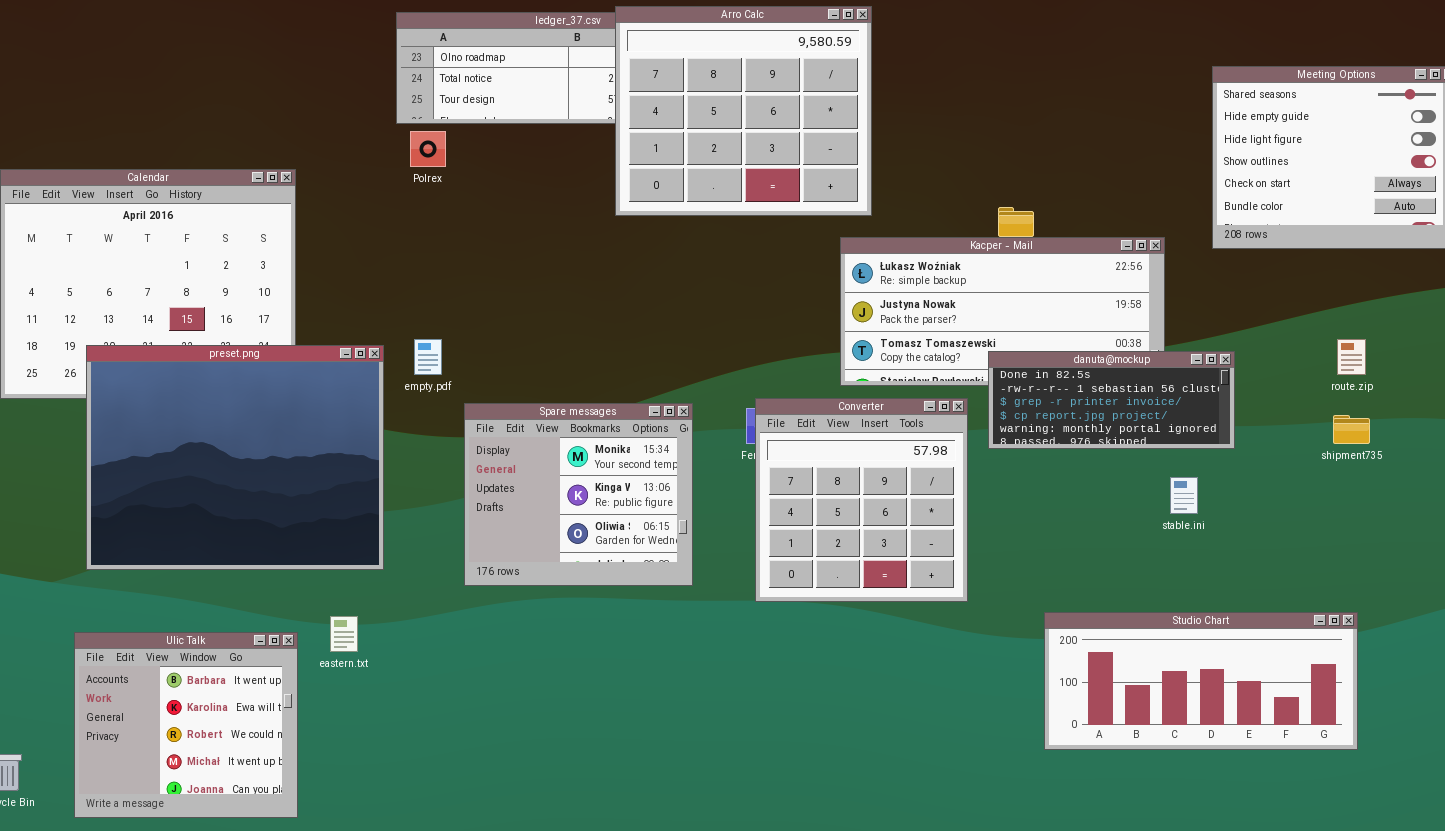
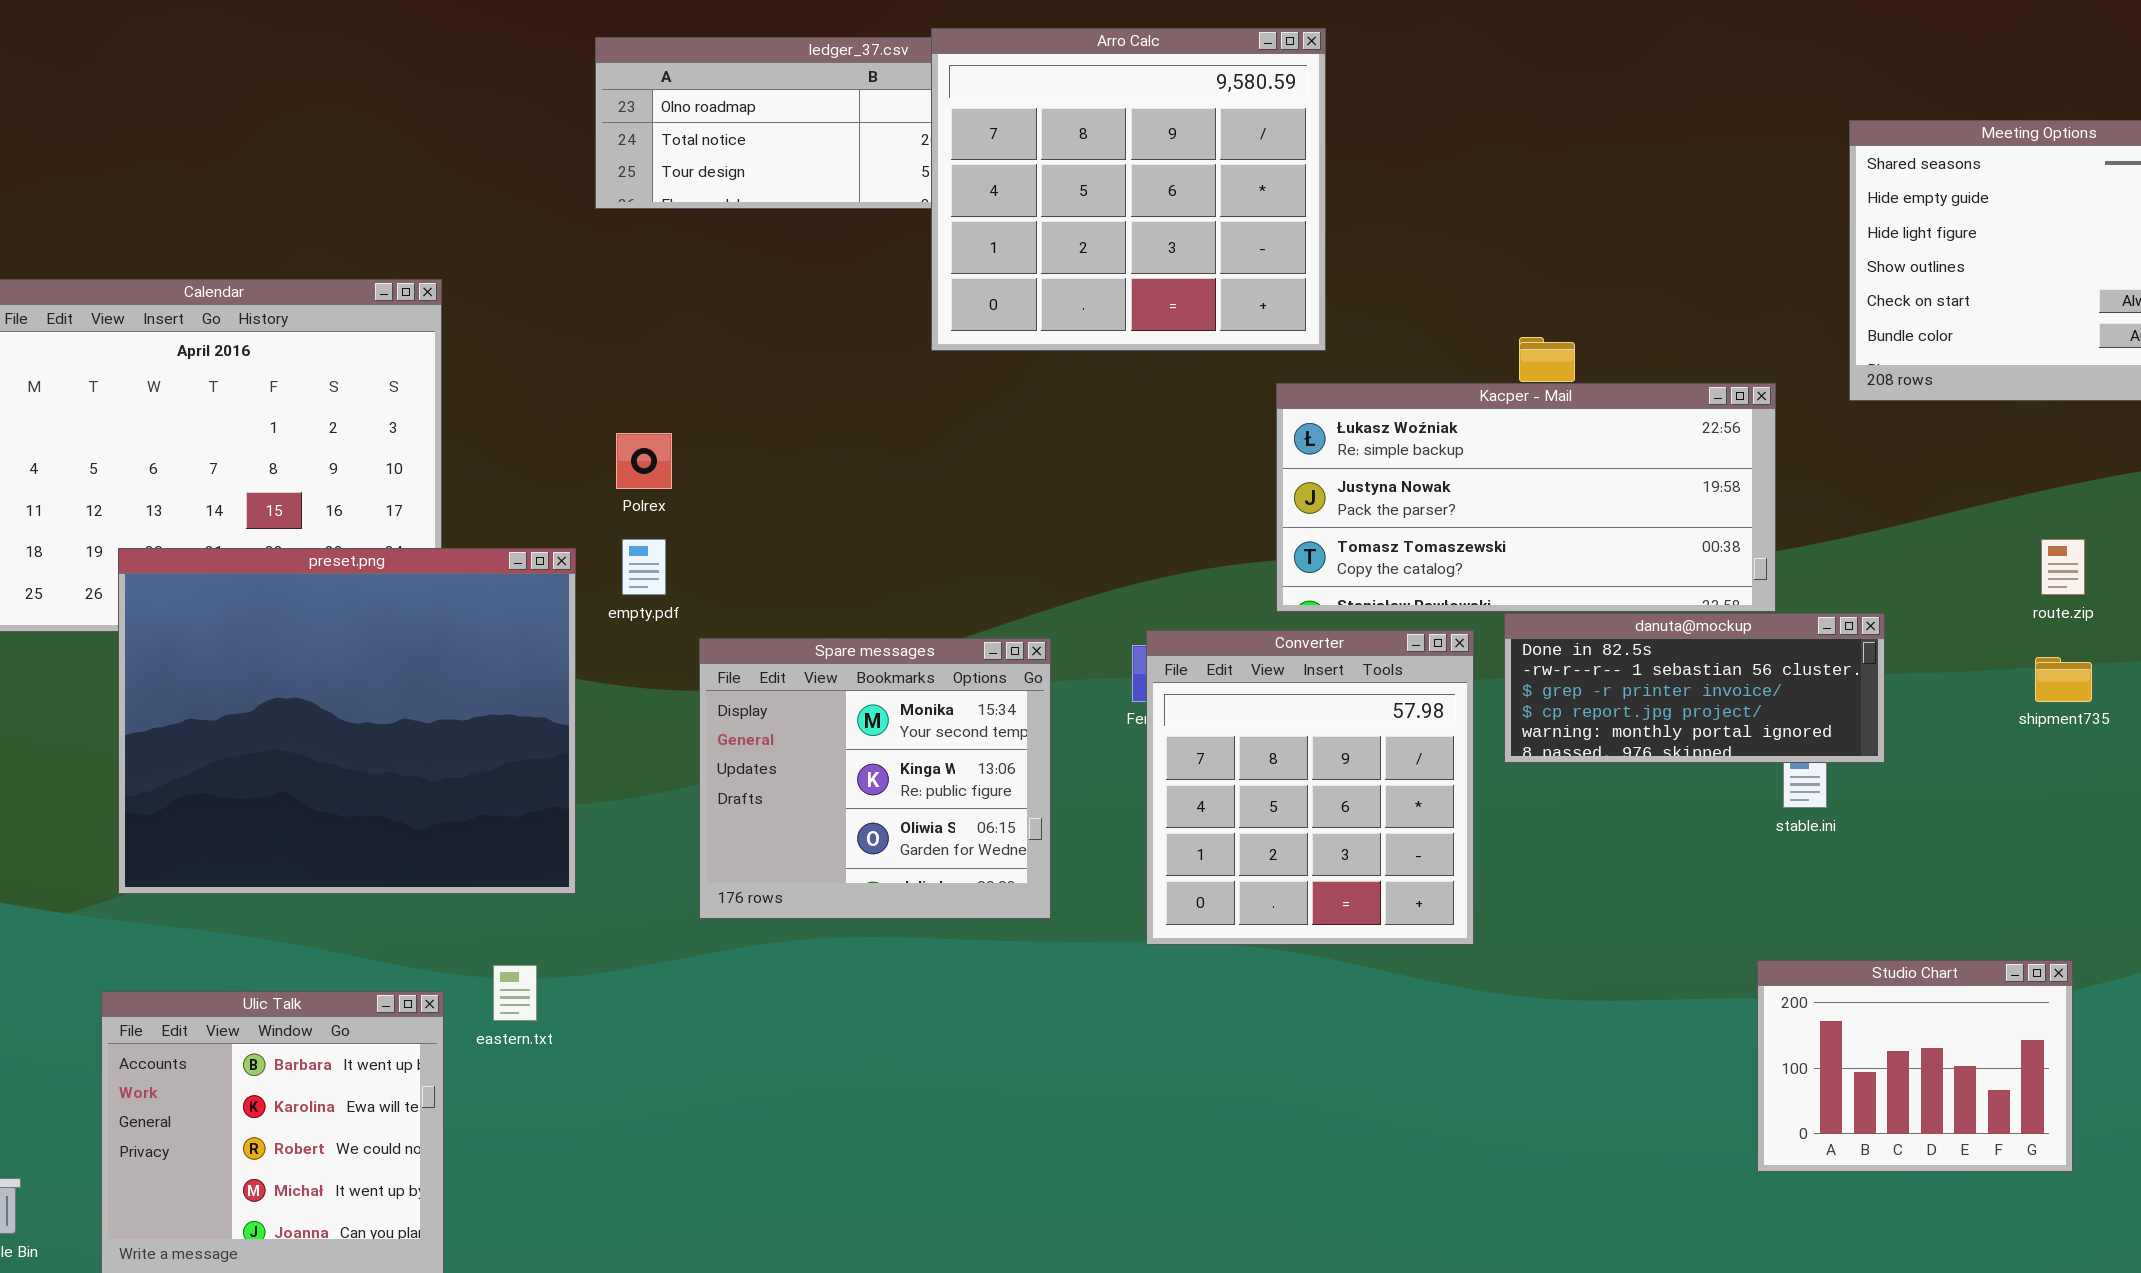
Polrex: [410,131,446,167] -> [616,433,672,489], moved
danuta@mockup: [988,351,1235,449] -> [1504,613,1885,763], moved
Studio Chart: [1044,612,1358,750] -> [1757,960,2073,1172], resized

